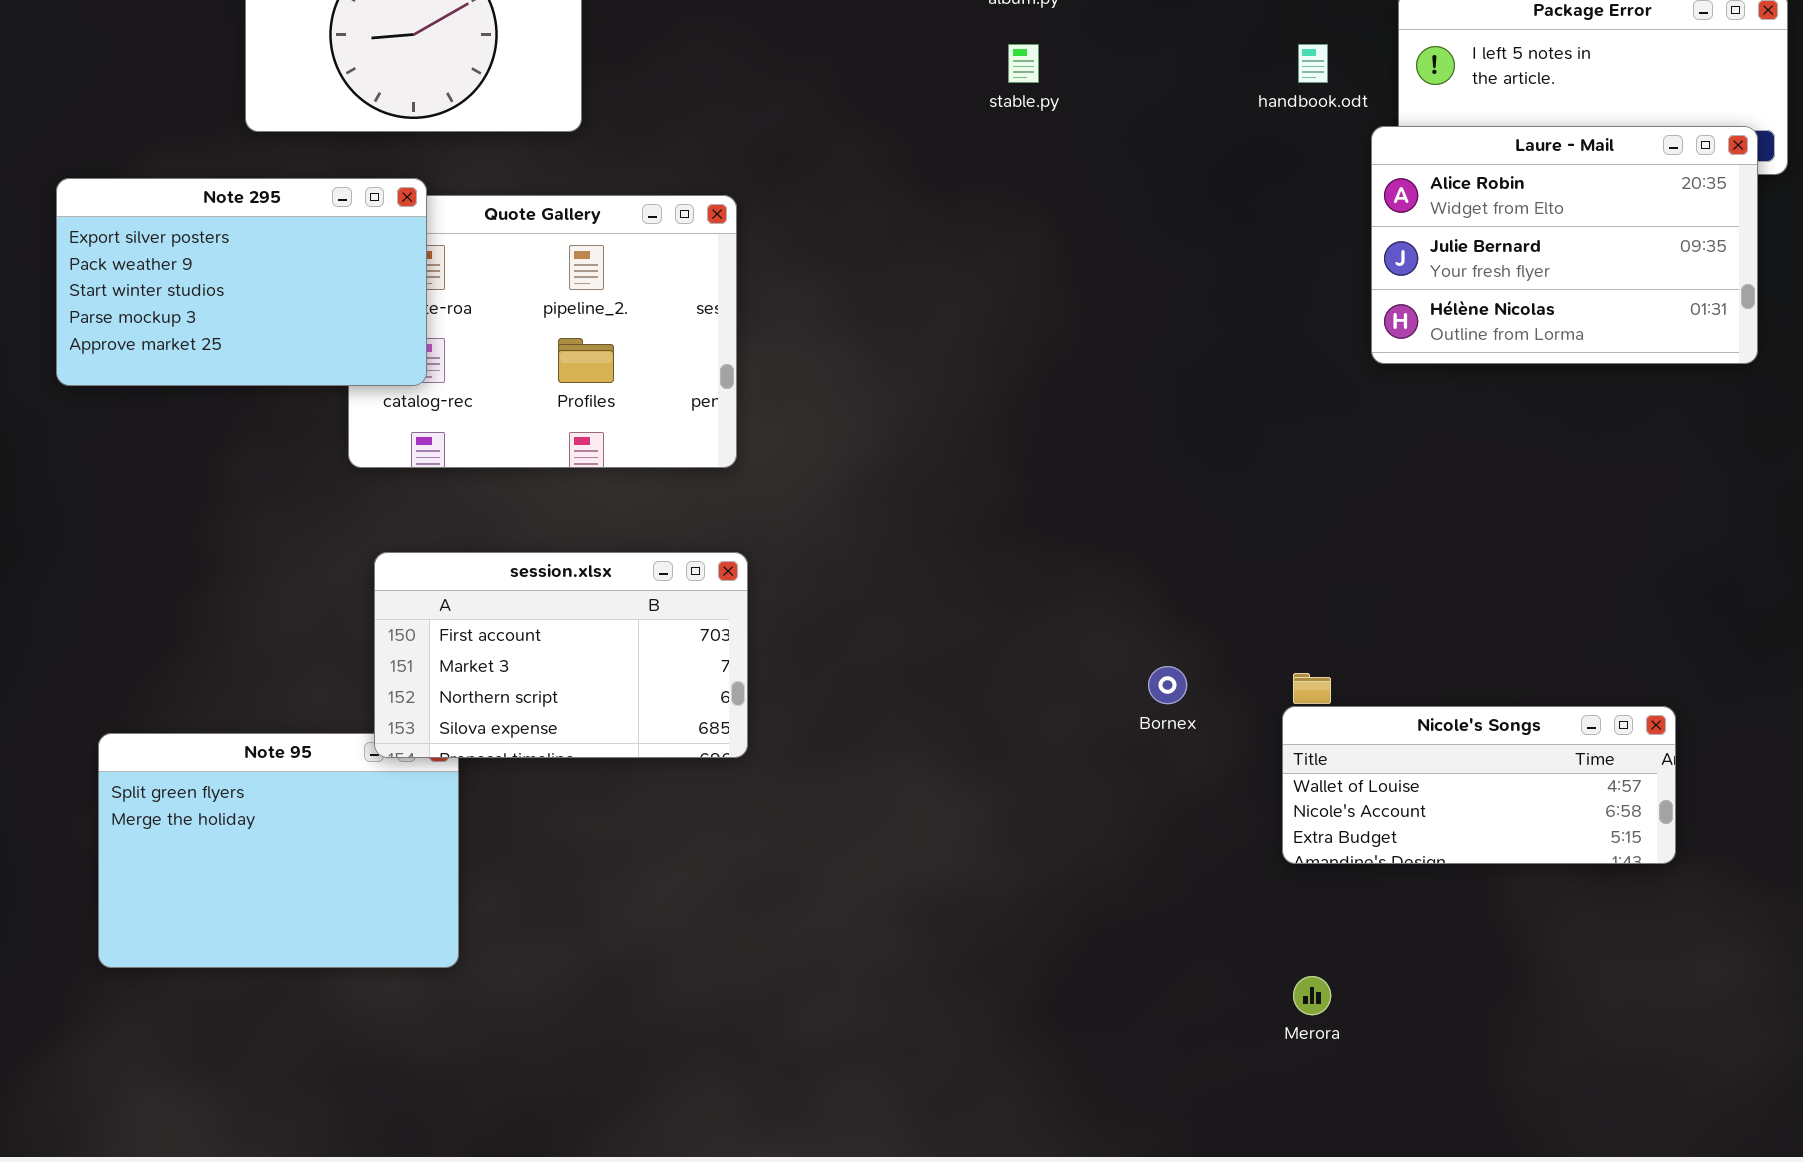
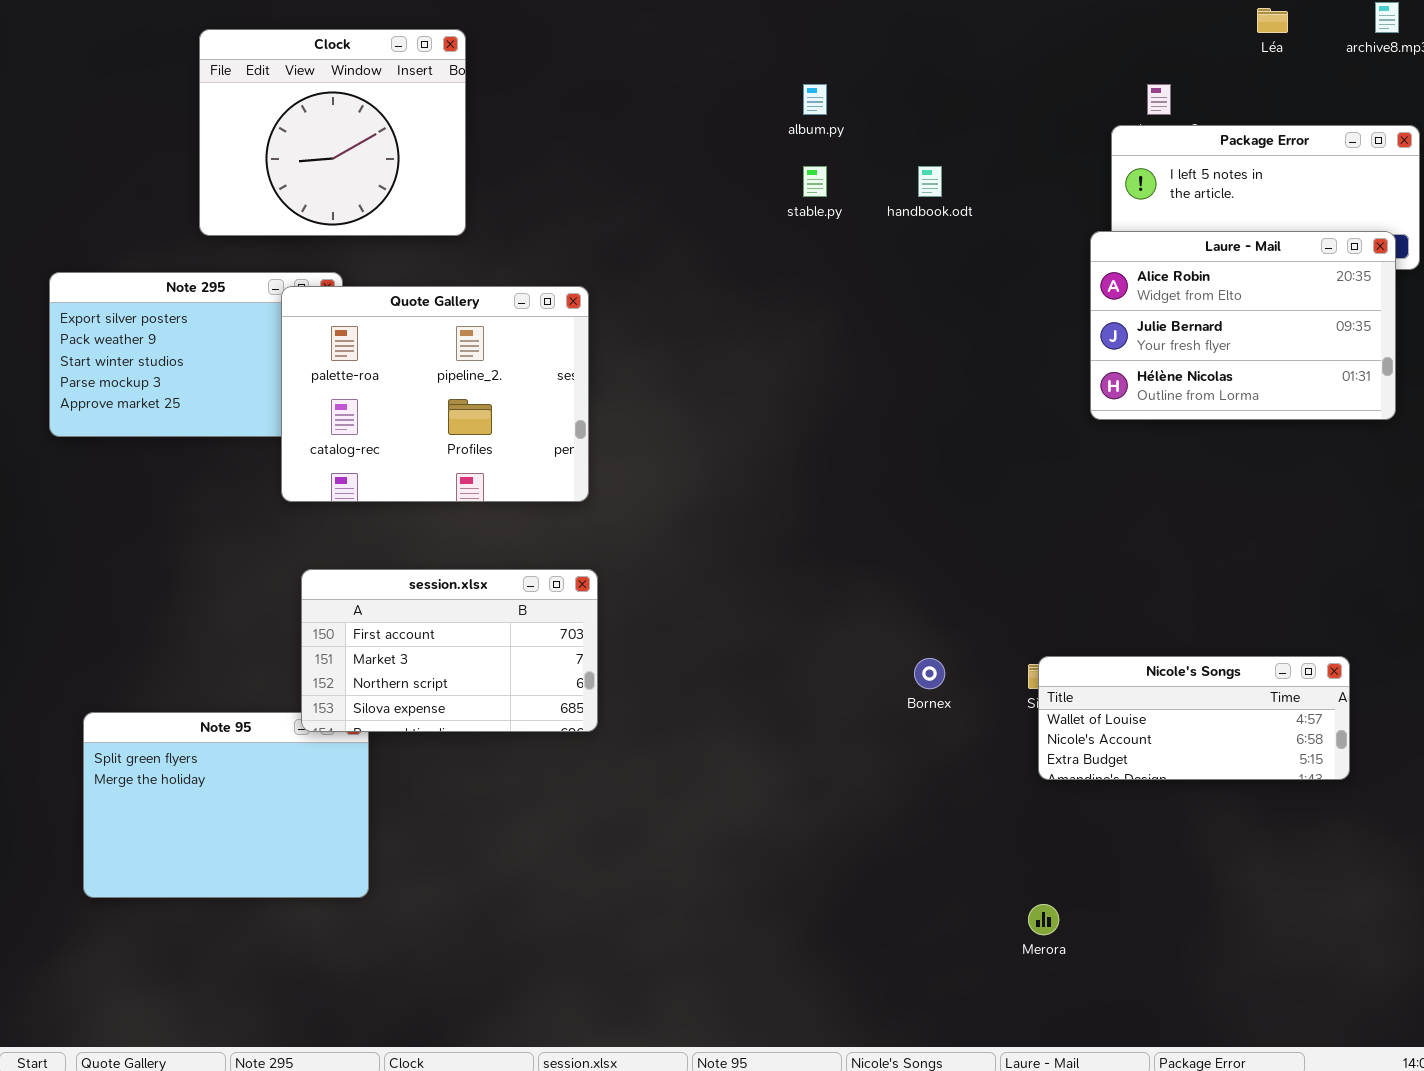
handbook.odt: [1298,44,1328,83] -> [918,166,942,197], moved
Quote Gallery: [348,195,737,468] -> [281,286,589,502], raised
Nicole's Songs: [1282,706,1676,864] -> [1038,656,1350,780], moved

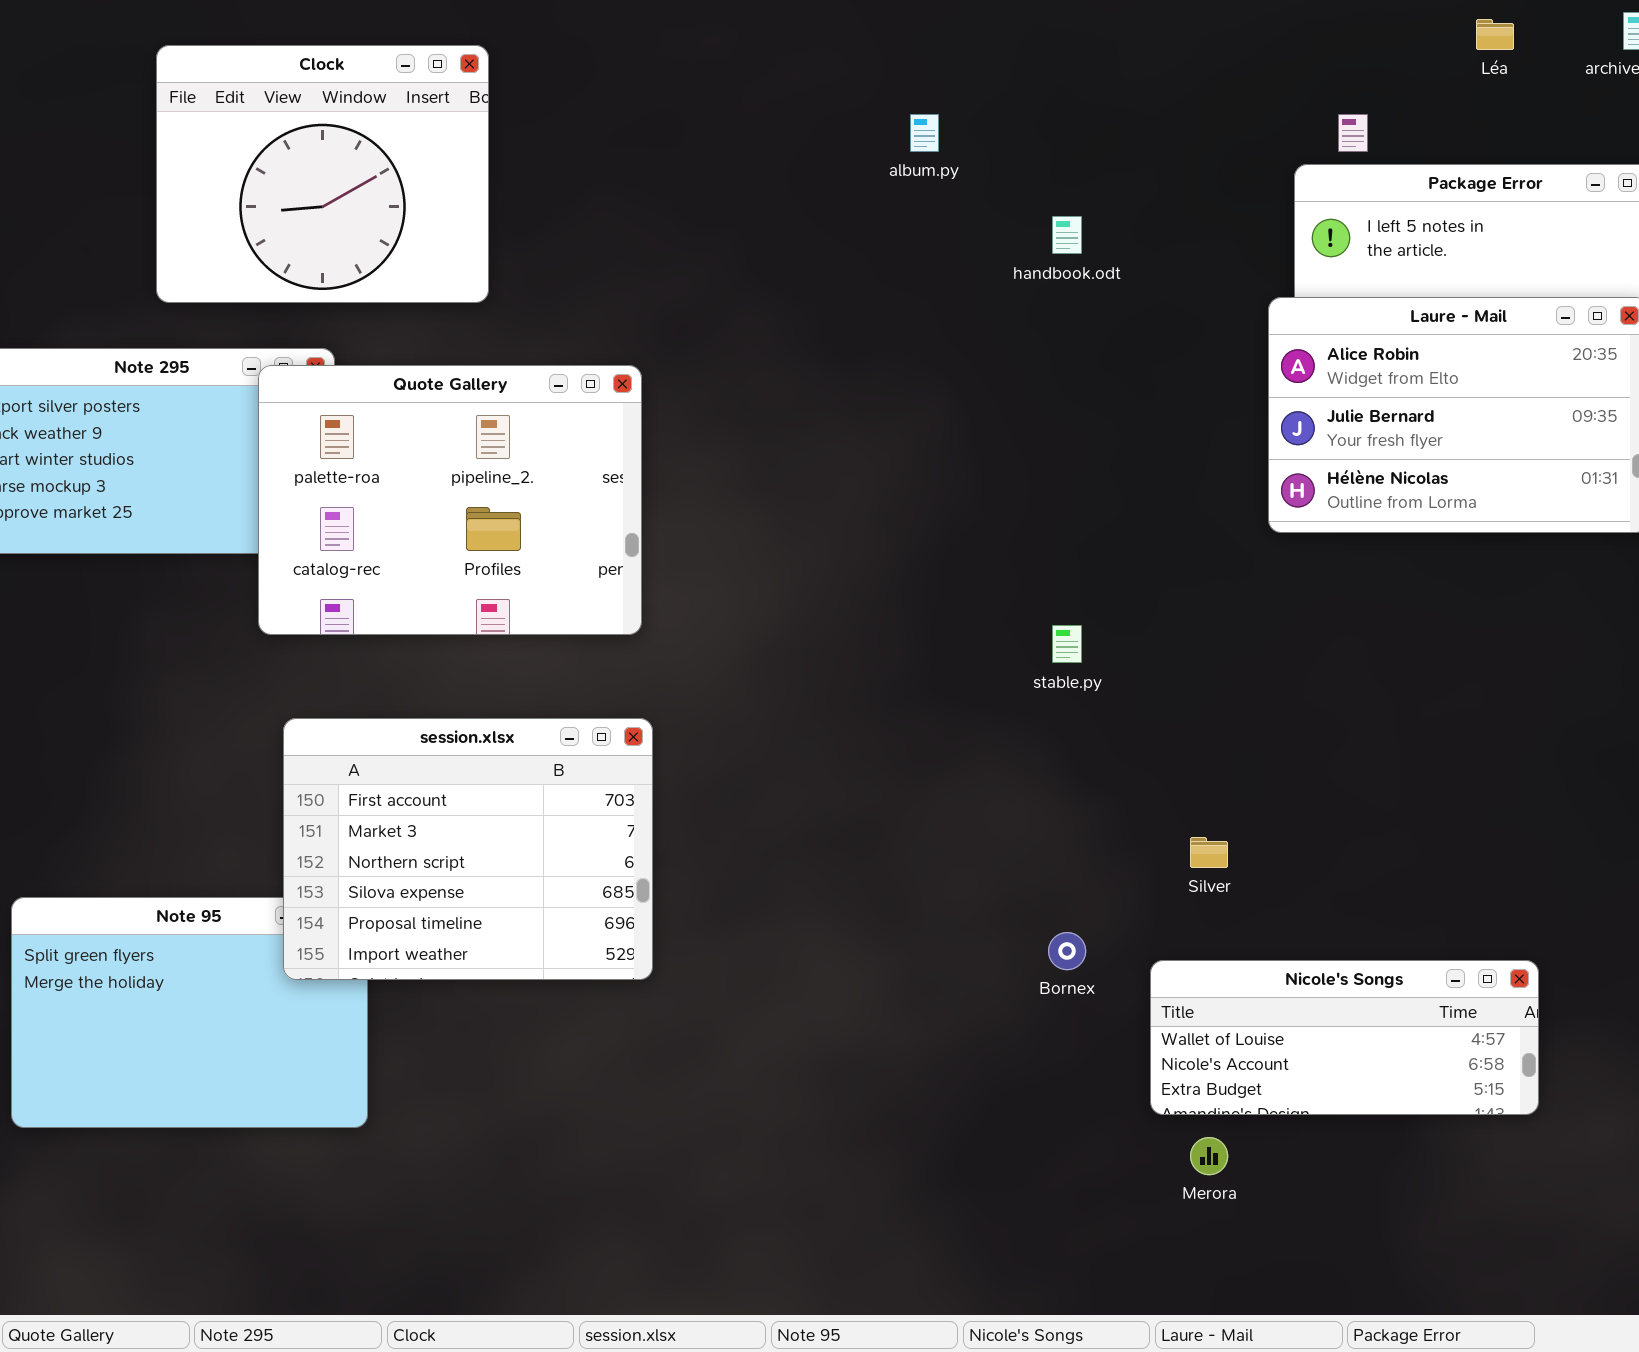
stable.py: [803,166,827,197] -> [1052,625,1082,663], moved
session.xlsx: [301,569,598,732] -> [283,718,653,980], resized
Nicole's Songs: [1038,656,1350,780] -> [1150,960,1539,1115], moved
Bornex: [914,658,945,689] -> [1048,932,1086,970], moved

